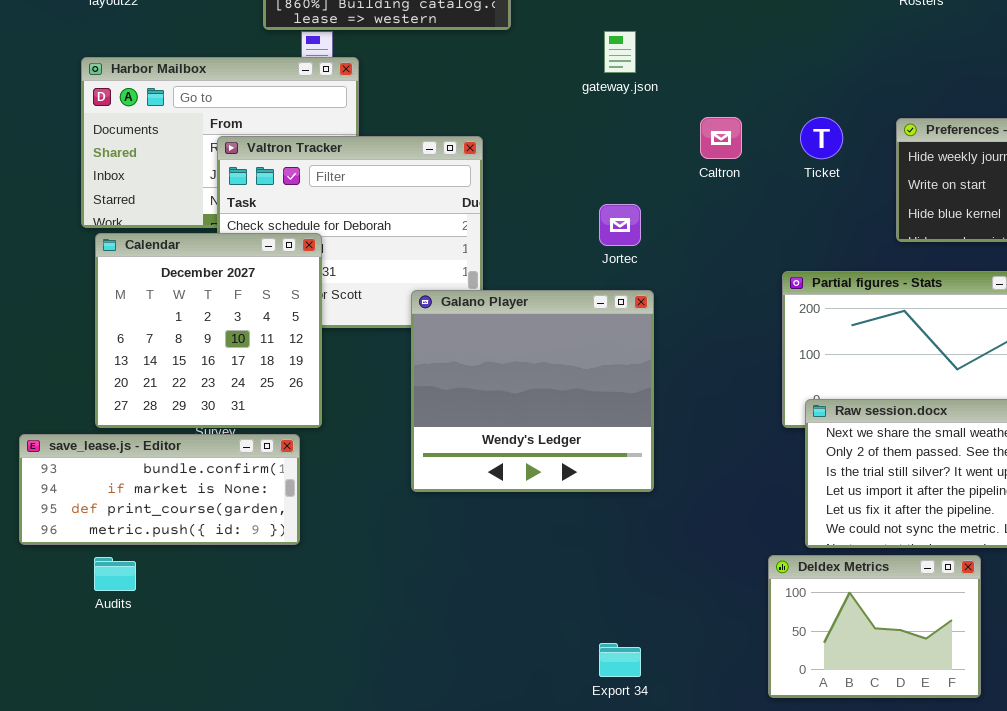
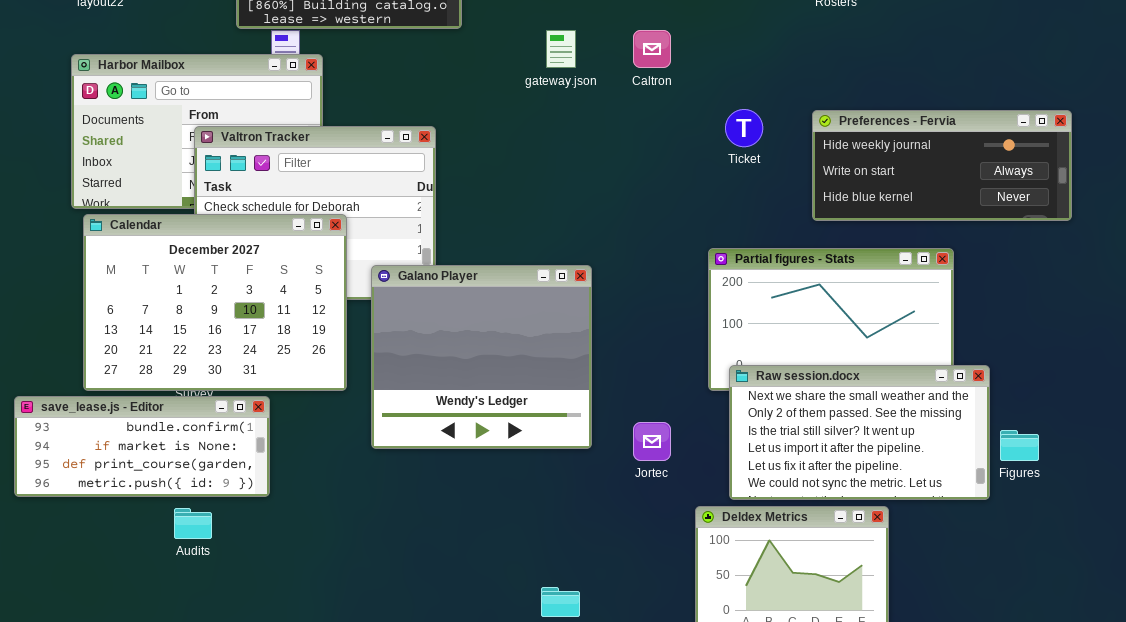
Caltron: [700,117,742,159] -> [633,30,671,68], moved
Jortec: [599,204,641,246] -> [633,422,671,461], moved
Calendar: [95,233,322,428] -> [83,214,347,391], resized
Audits: [94,557,136,591] -> [174,508,212,539], moved

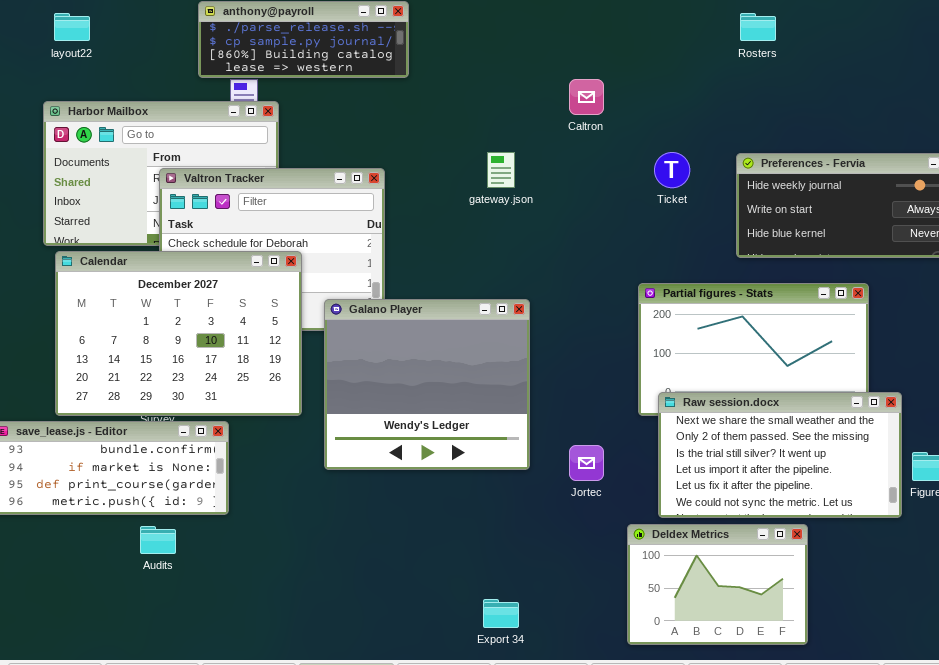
gateway.json: [546,30,576,68] -> [487,152,515,188], moved

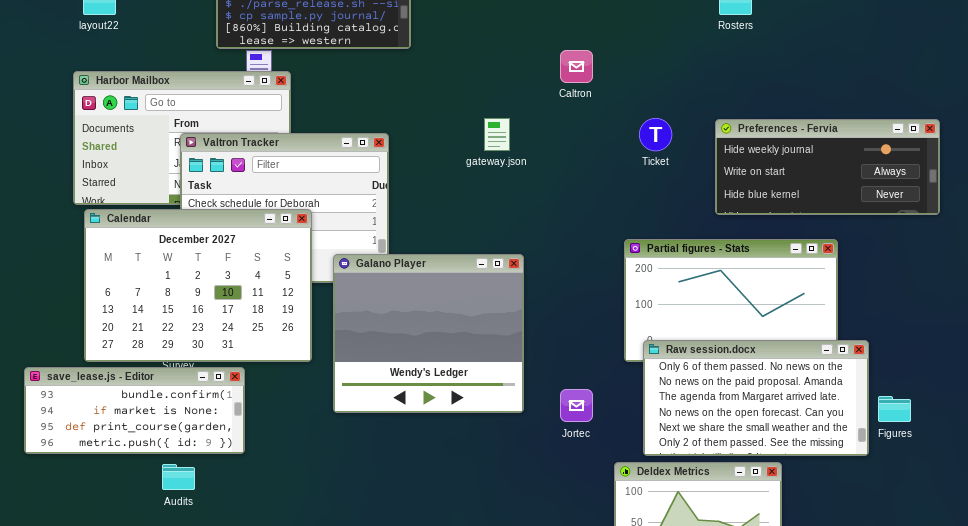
Raw session.docx: [658,392,902,518] -> [643,340,869,456], scrolled up 4 rows

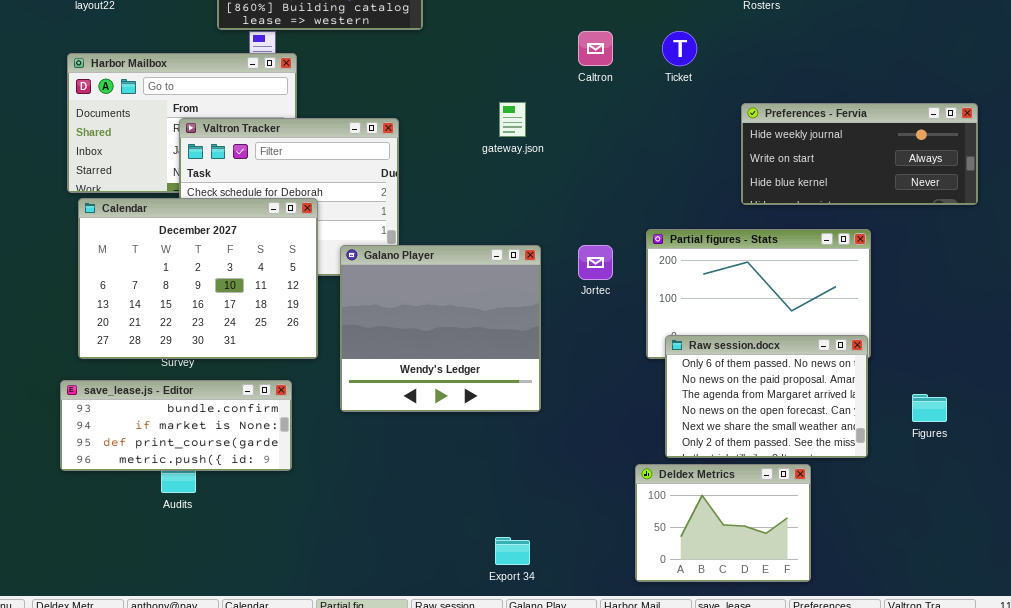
Ticket: [639,118,672,151] -> [662,31,697,66], moved
Raw session.docx: [643,340,869,456] -> [665,335,868,458], resized
save_lease.js - Editor: [24,367,245,454] -> [60,380,292,471], moved
Jortec: [560,389,593,422] -> [578,245,613,280], moved

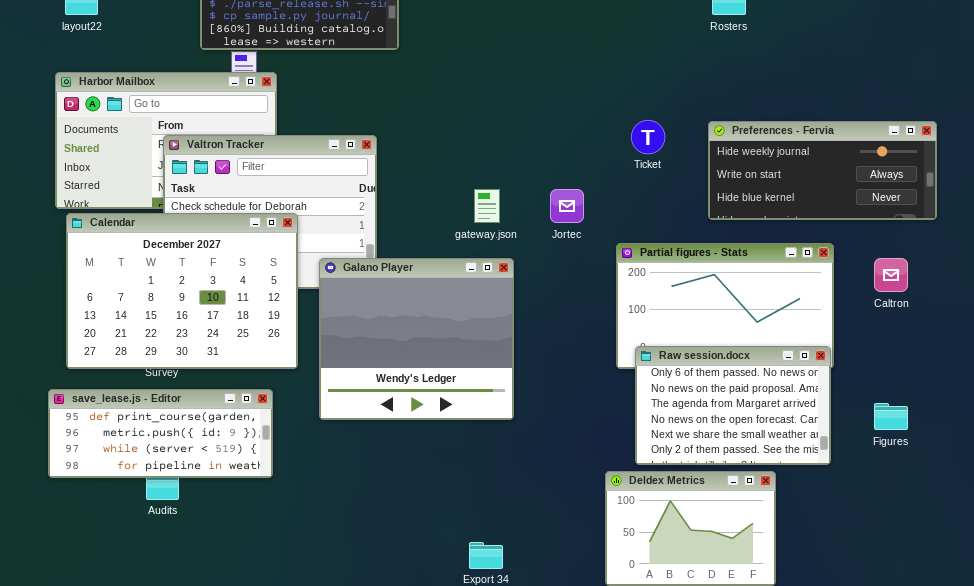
Caltron: [578,31,613,66] -> [874,258,908,292], moved
Ticket: [662,31,697,66] -> [631,120,665,154], moved
gateway.json: [499,102,526,137] -> [474,189,500,223], moved
Jortec: [578,245,613,280] -> [550,189,584,223], moved
save_lease.js - Editor: [60,380,292,471] -> [48,389,273,478], scrolled down 2 rows

